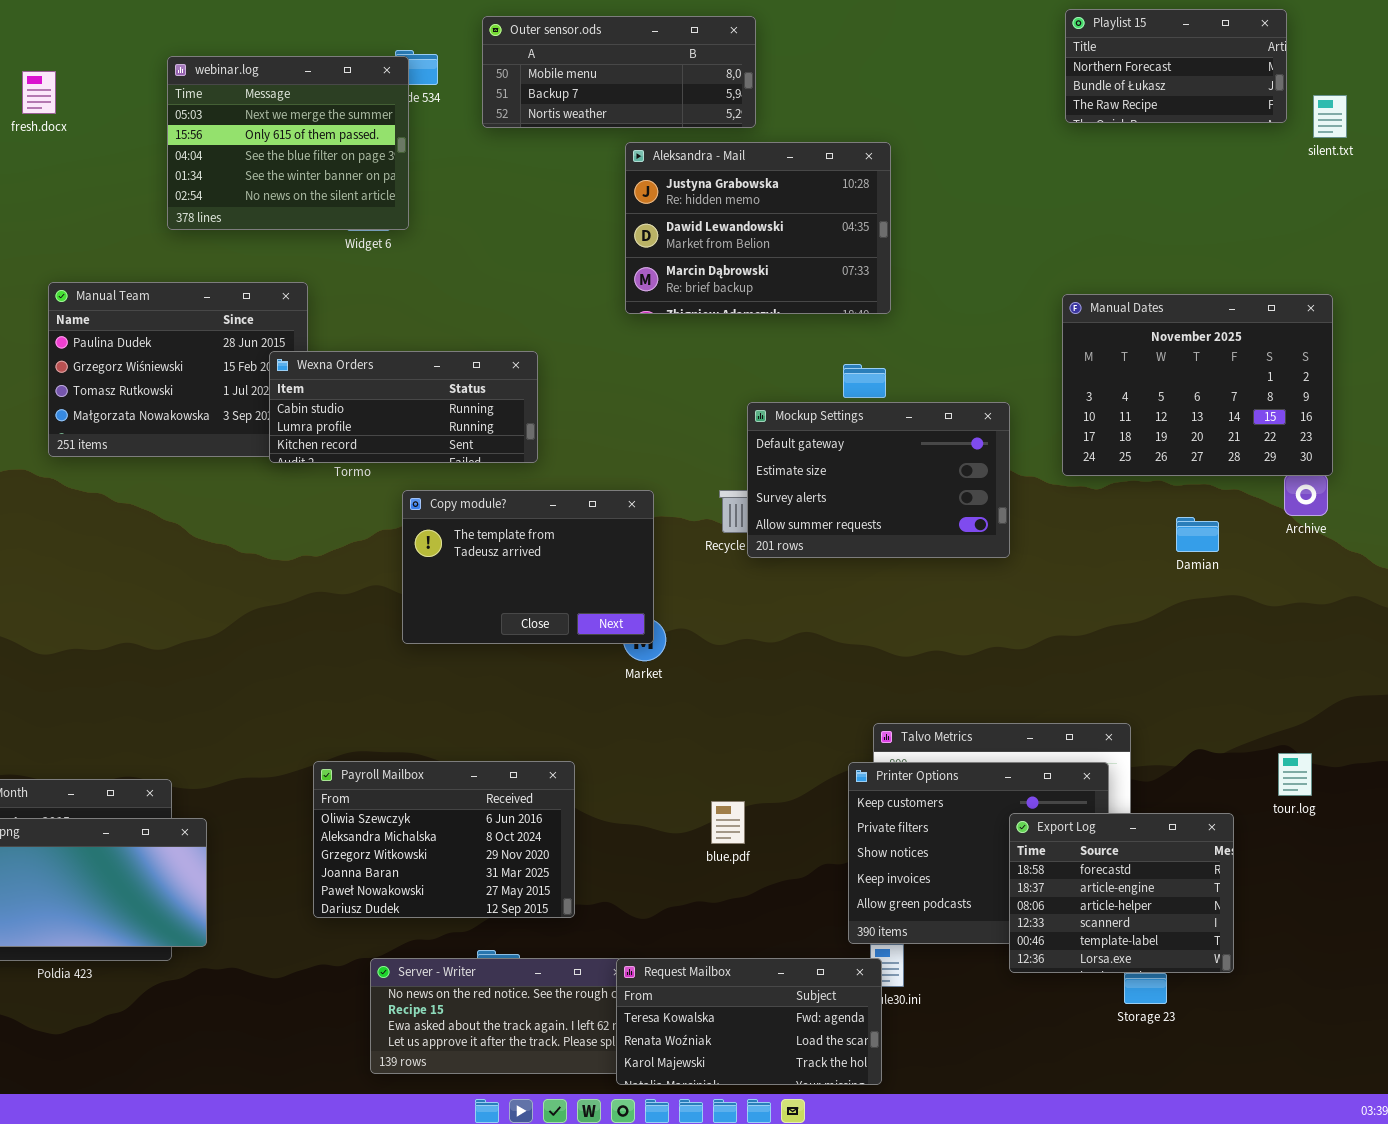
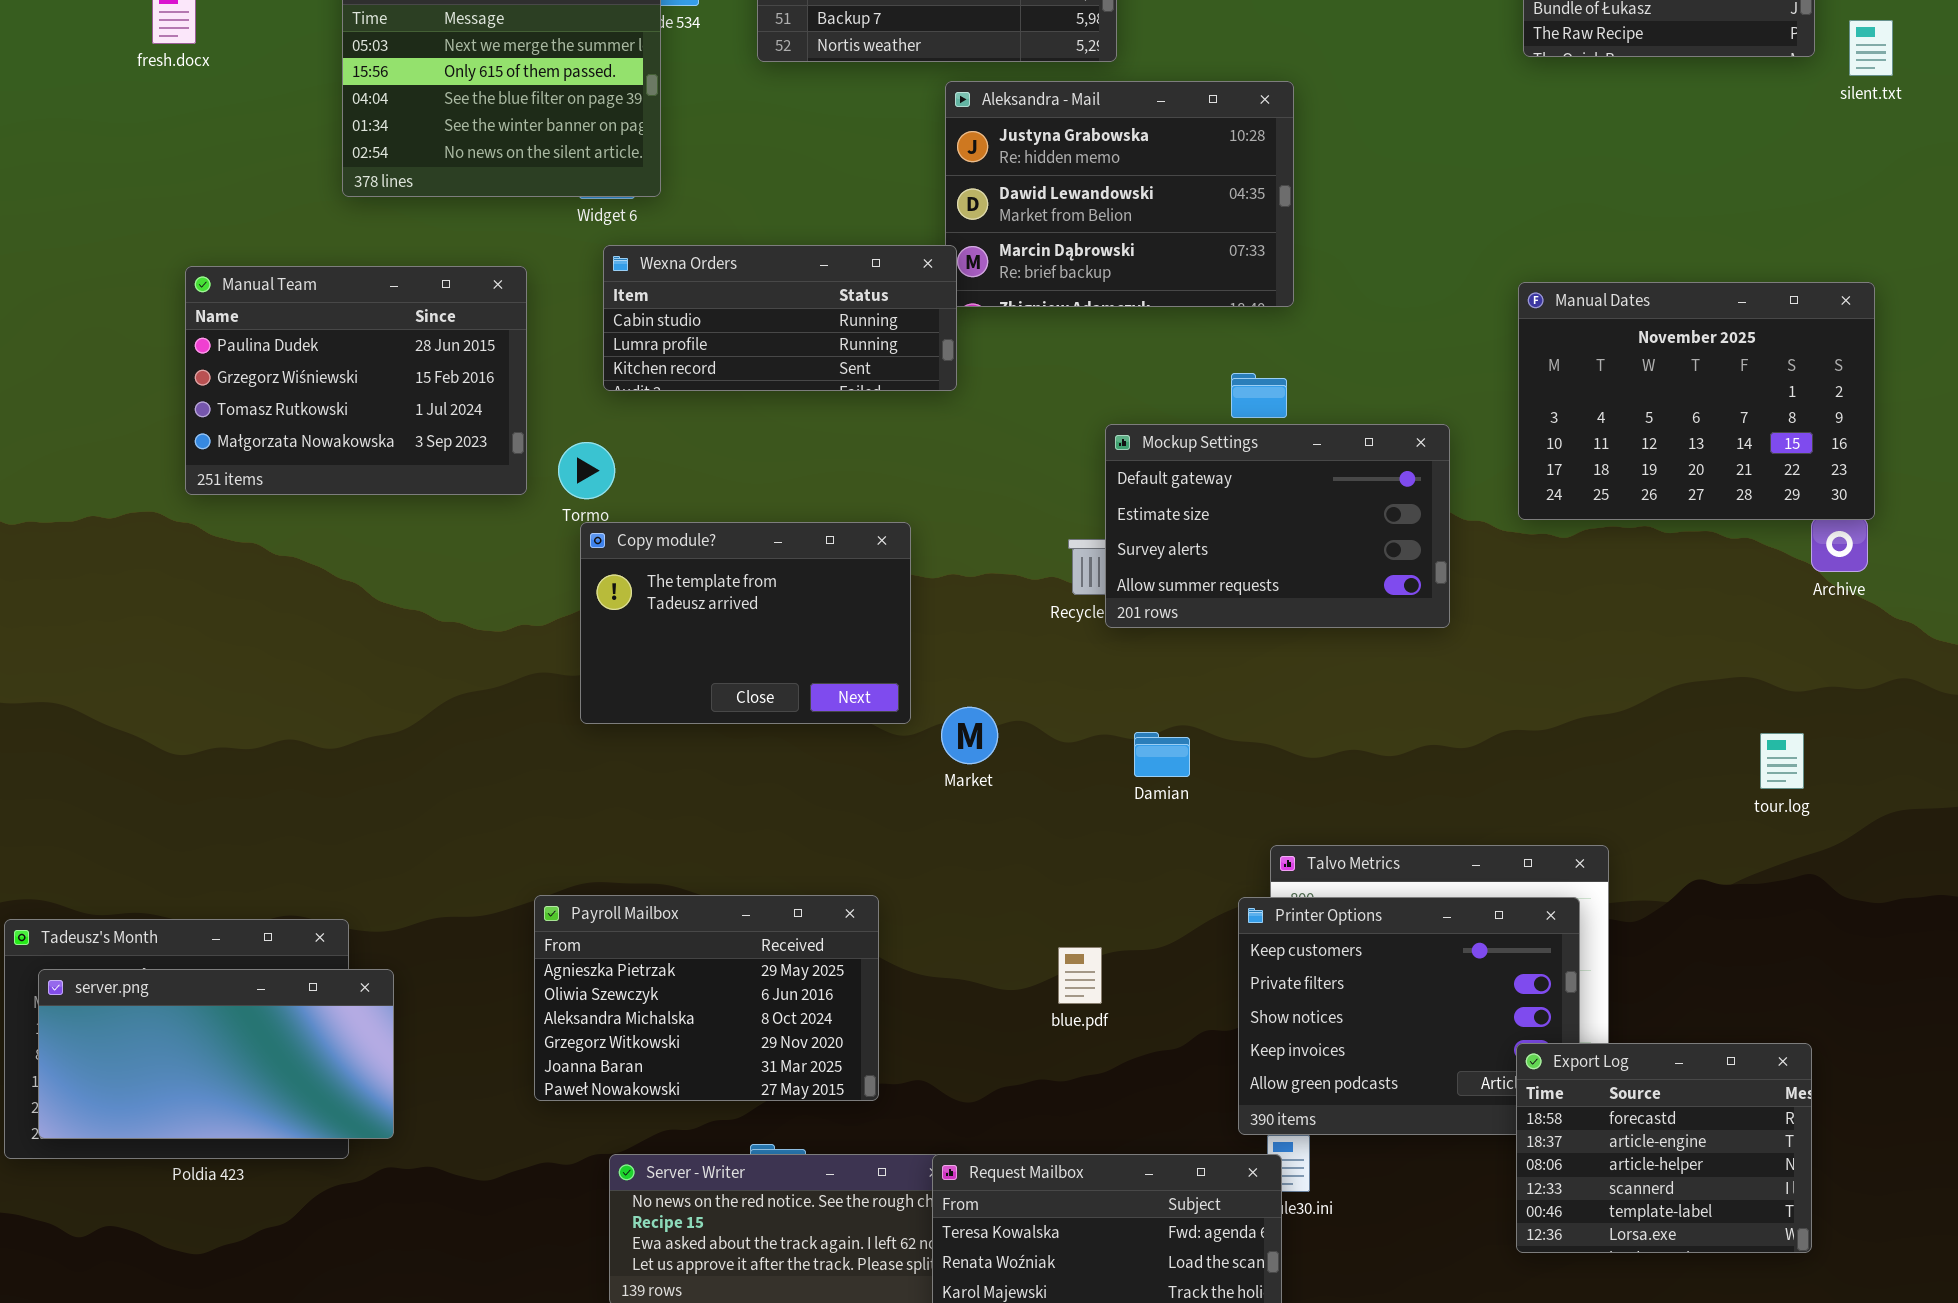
Wexna Orders: [269,351,538,463] -> [603,245,957,391], moved
Copy module?: [402,490,654,644] -> [580,522,911,724], moved
Damian: [1176,517,1219,552] -> [1134,732,1190,777], moved
tour.log: [1278,753,1312,796] -> [1760,733,1804,789], moved
Payroll Mailbox: [313,761,575,918] -> [534,895,879,1101], scrolled up 1 row
Export Log: [1009,813,1234,973] -> [1516,1043,1812,1253], moved

